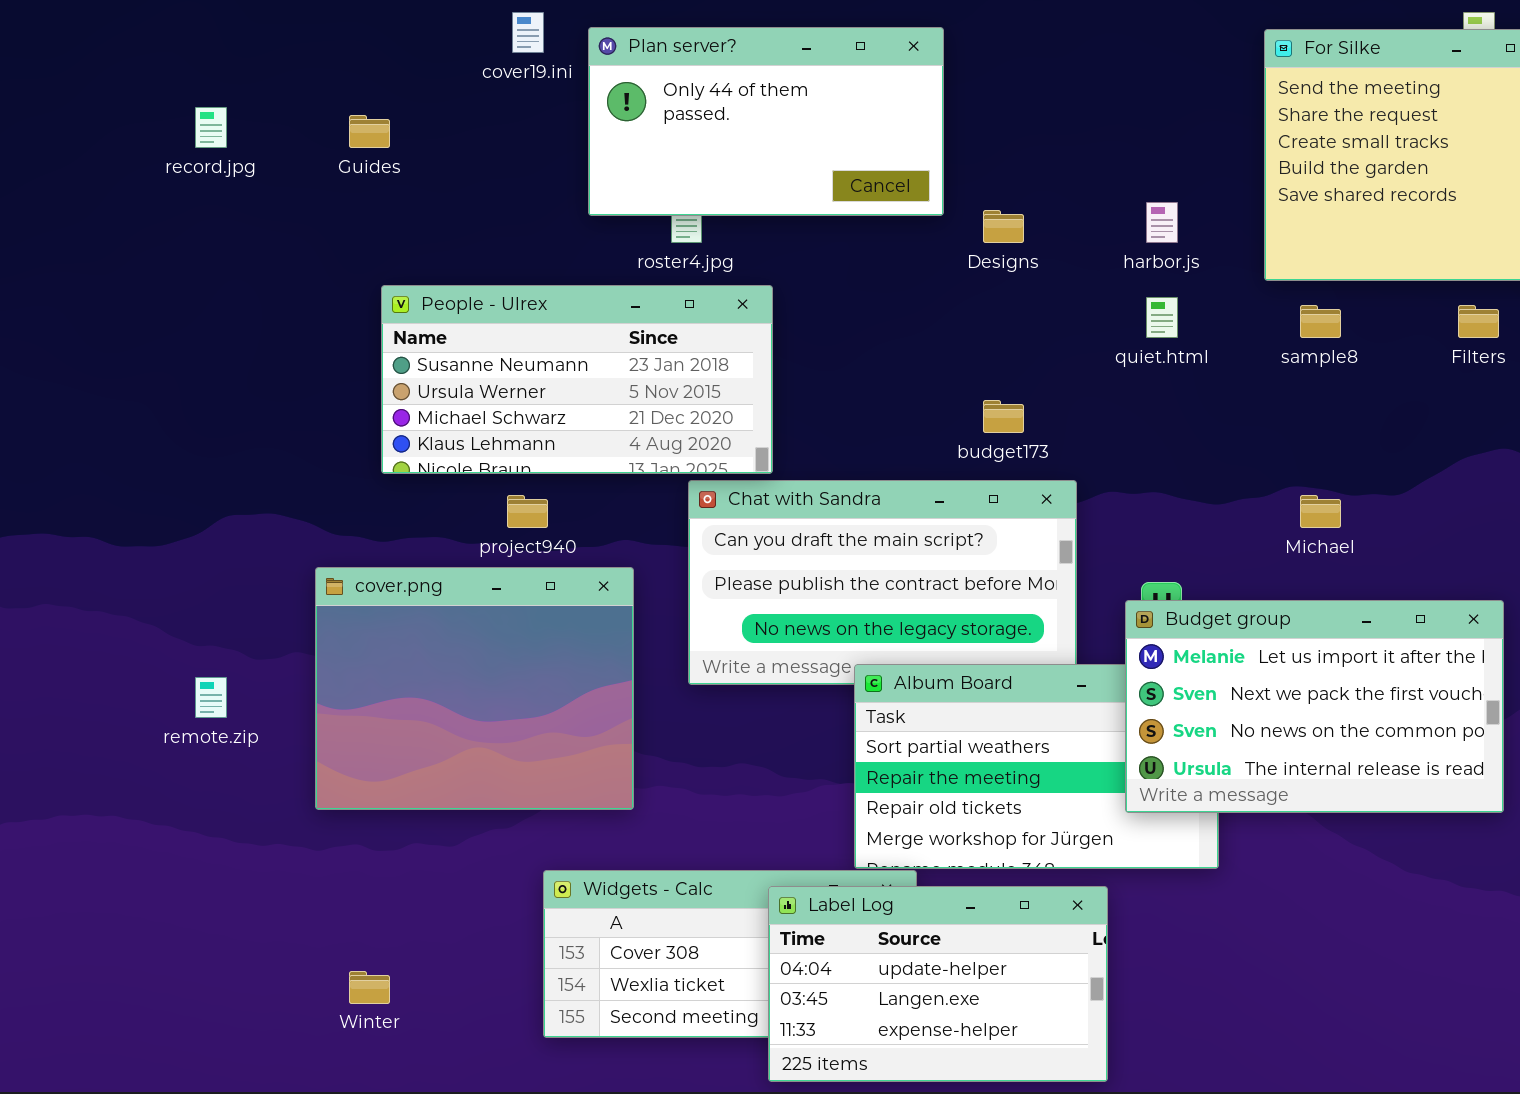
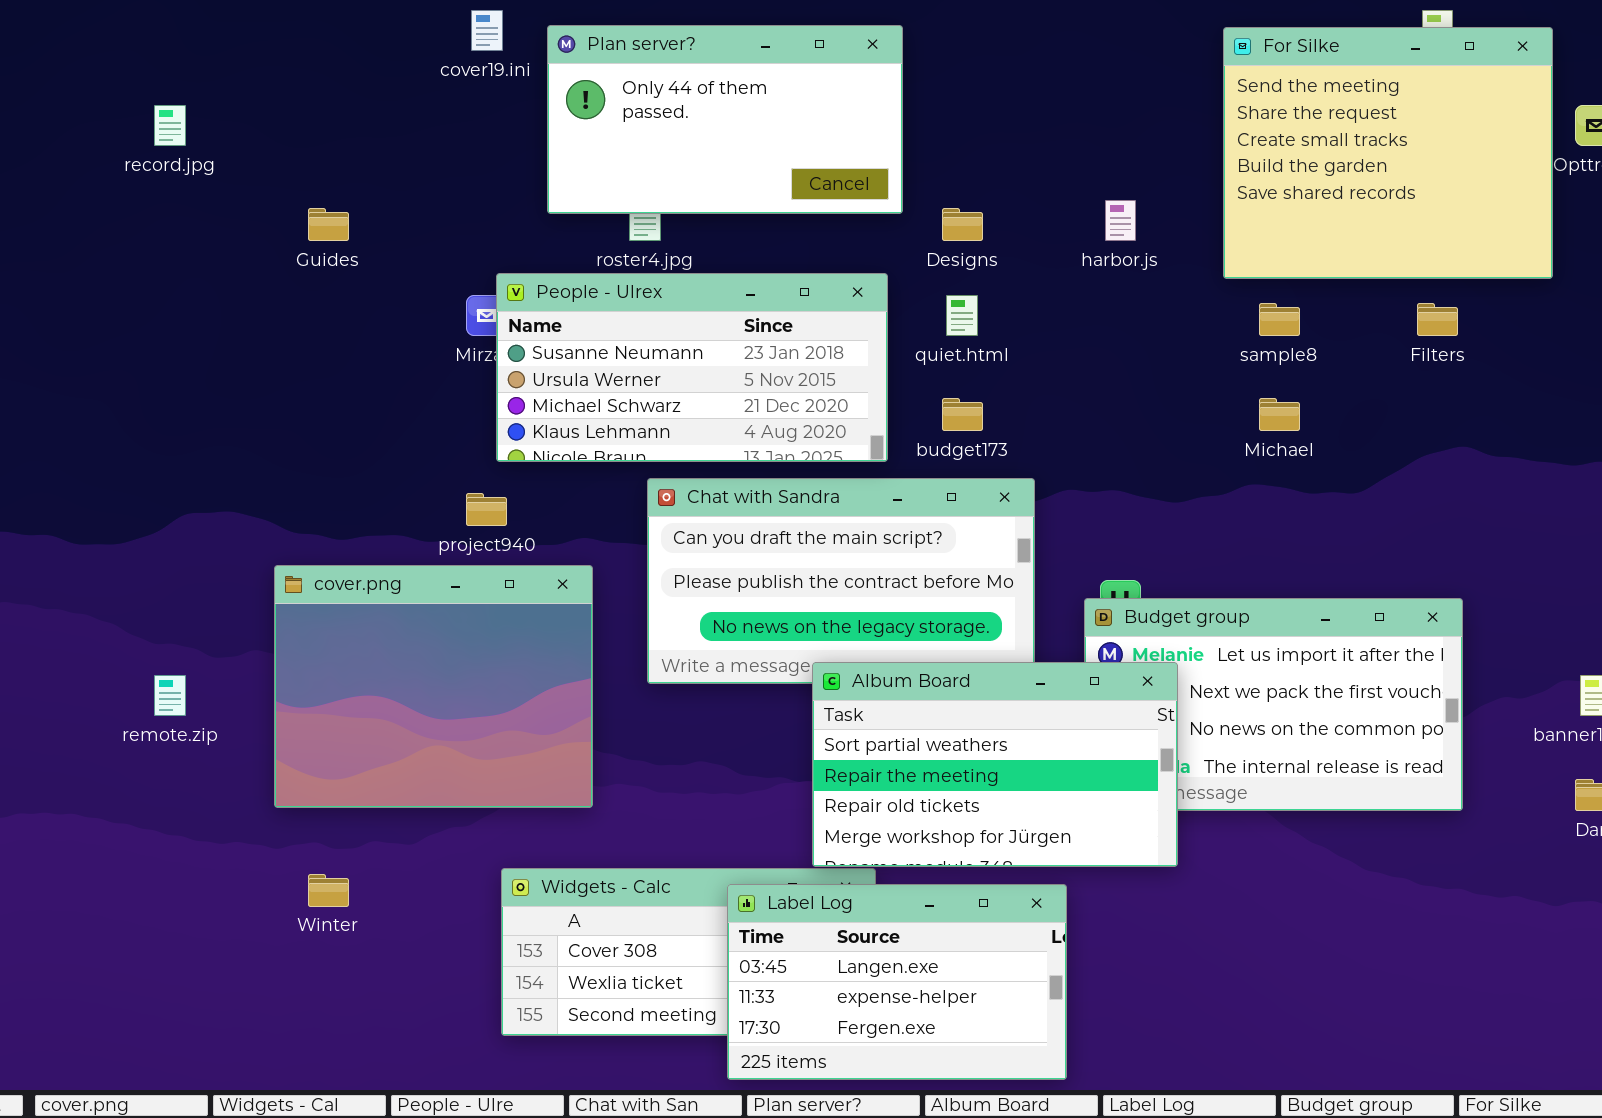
Guides: [349,115,390,148] -> [308,208,349,241], moved
People - Ulrex: [381,285,773,474] -> [496,273,888,462], moved
quiet.html: [1146,297,1178,338] -> [946,295,978,336], moved
Michael: [1300,495,1341,528] -> [1259,398,1300,431], moved
Album Board: [854,664,1219,869] -> [812,662,1178,867], raised
Label Log: [768,886,1108,1082] -> [727,884,1067,1080], scrolled down 1 row
Winter: [349,971,390,1004] -> [308,874,349,907], moved

